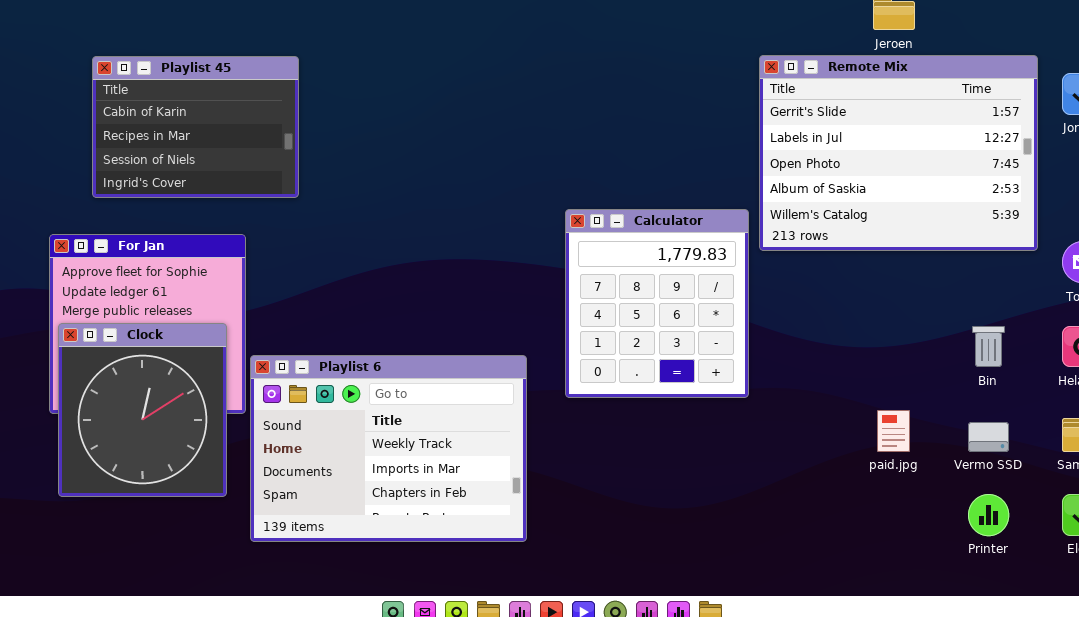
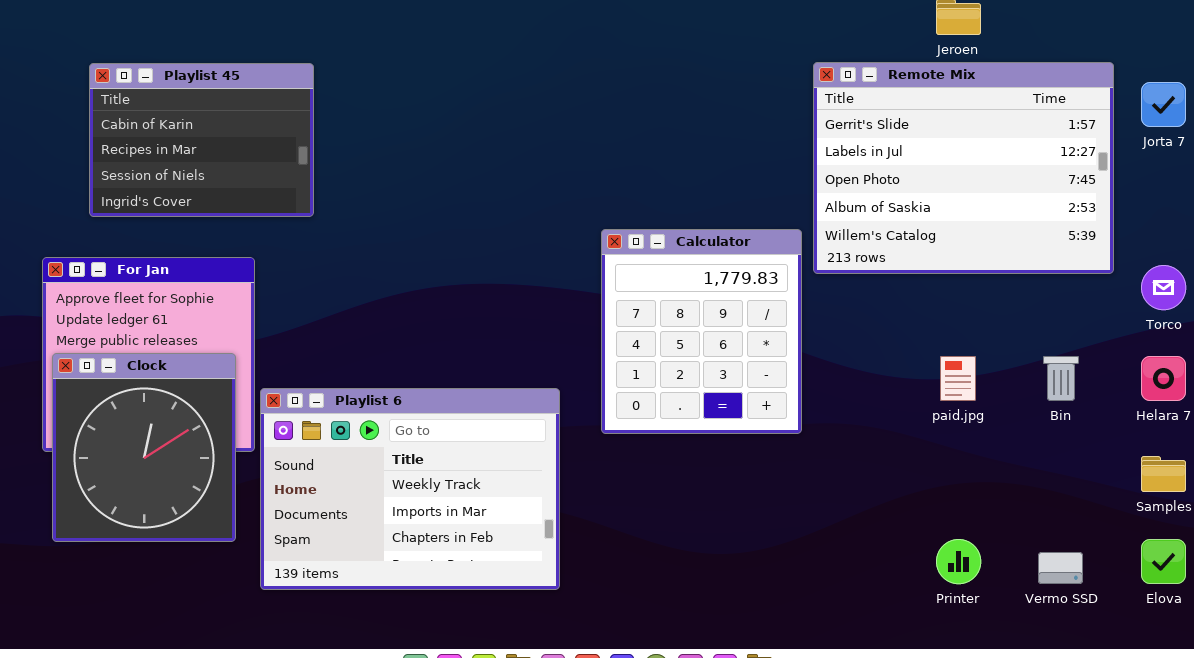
paid.jpg: [877,410,910,452] -> [940,356,976,401], moved
Vermo SSD: [968,422,1009,452] -> [1038,552,1083,584], moved
Printer: [968,494,1009,536] -> [936,539,981,584], moved

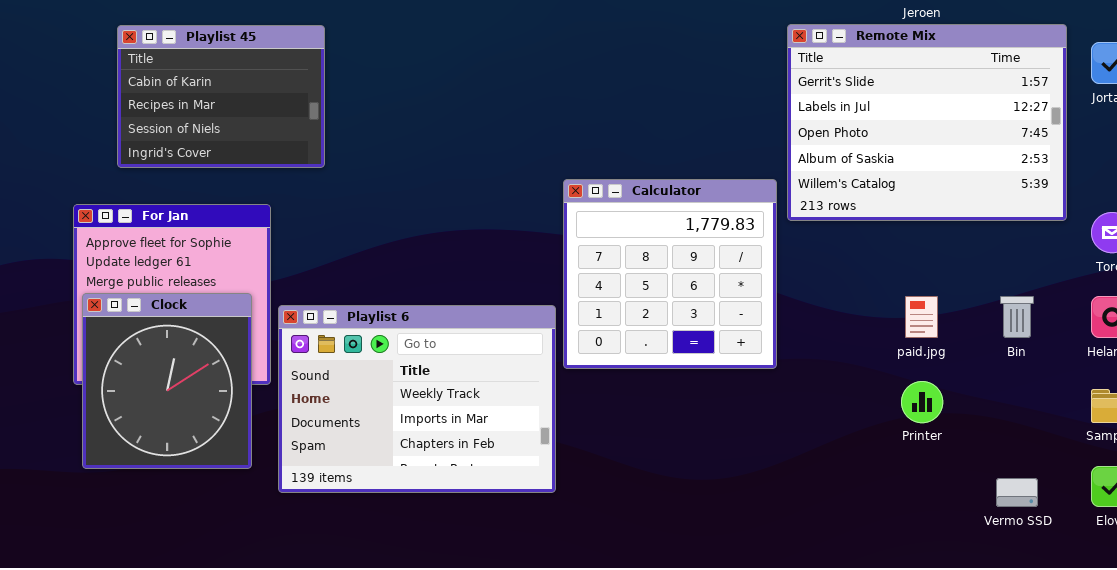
Calculator: [601,229,802,434] -> [563,179,777,369], resized
Playlist 6: [260,388,560,590] -> [278,305,556,493], moved
Printer: [936,539,981,584] -> [901,381,943,423], moved

